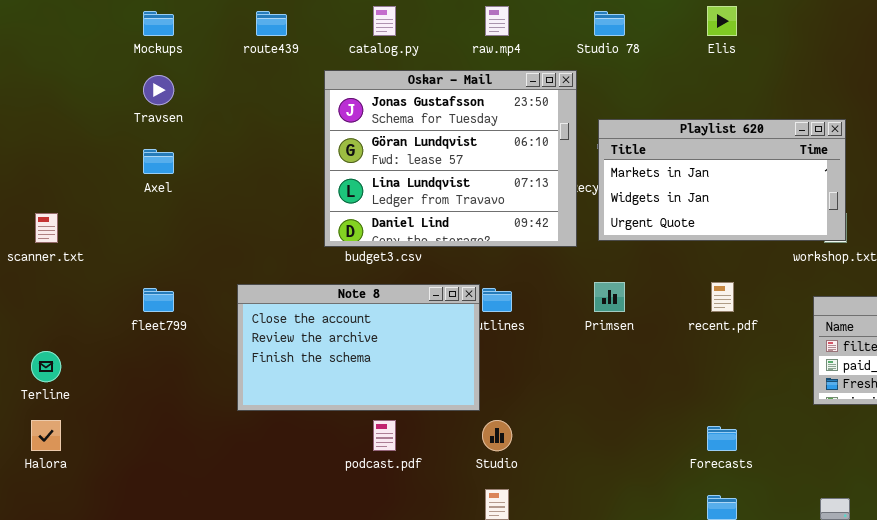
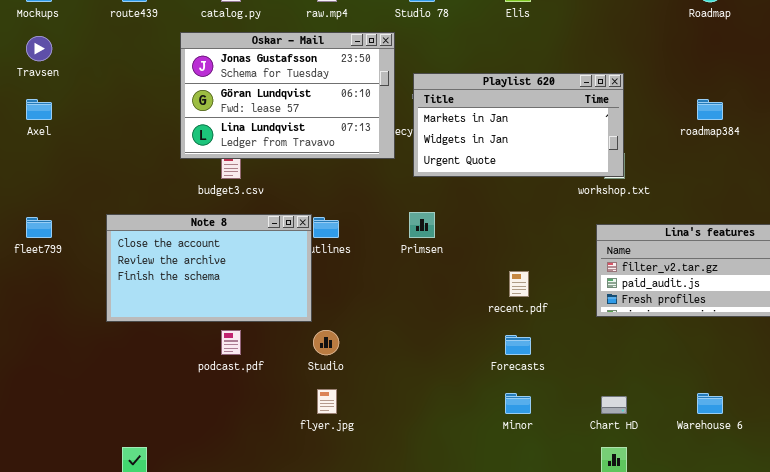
Oskar - Mail: [324,70,577,247] -> [180,32,395,159], resized
recent.pdf: [711,282,734,312] -> [509,271,529,297], moved

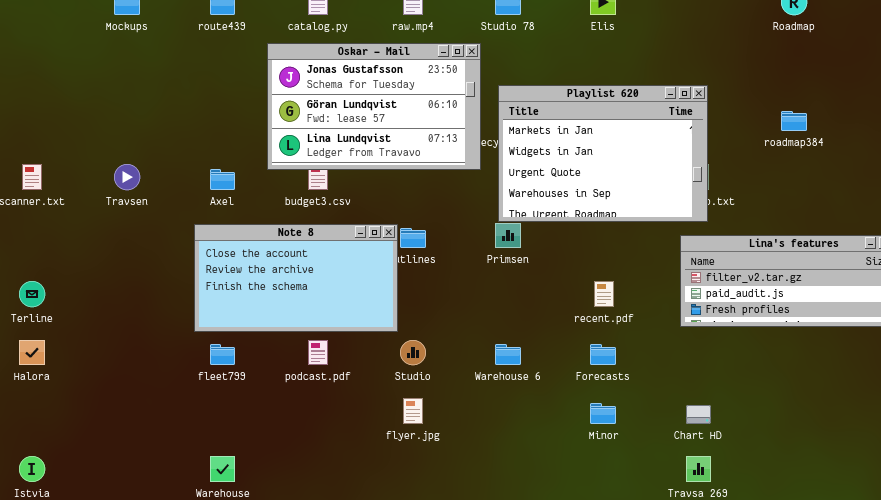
Travsen: [26,36,52,61] -> [114,164,140,190], moved
Playlist 620: [413,73,624,177] -> [498,85,708,222], resized
Axel: [26,99,52,120] -> [210,169,235,190], moved
fleet799: [26,217,52,238] -> [210,344,235,365], moved
Warehouse 6: [697,393,723,414] -> [495,344,521,365], moved

